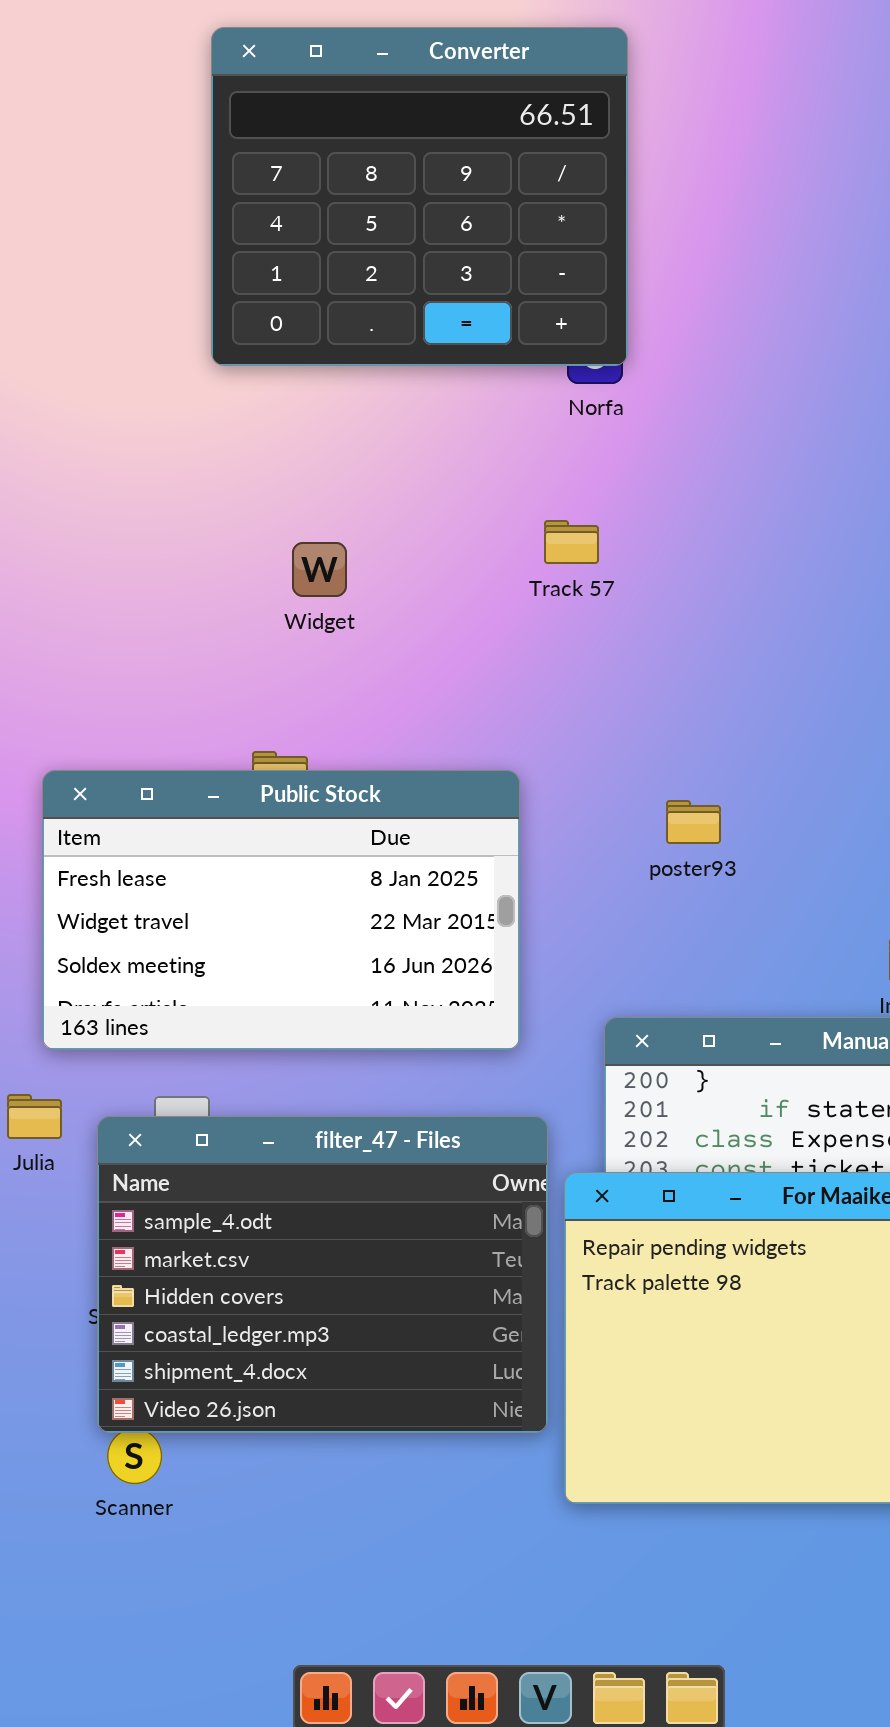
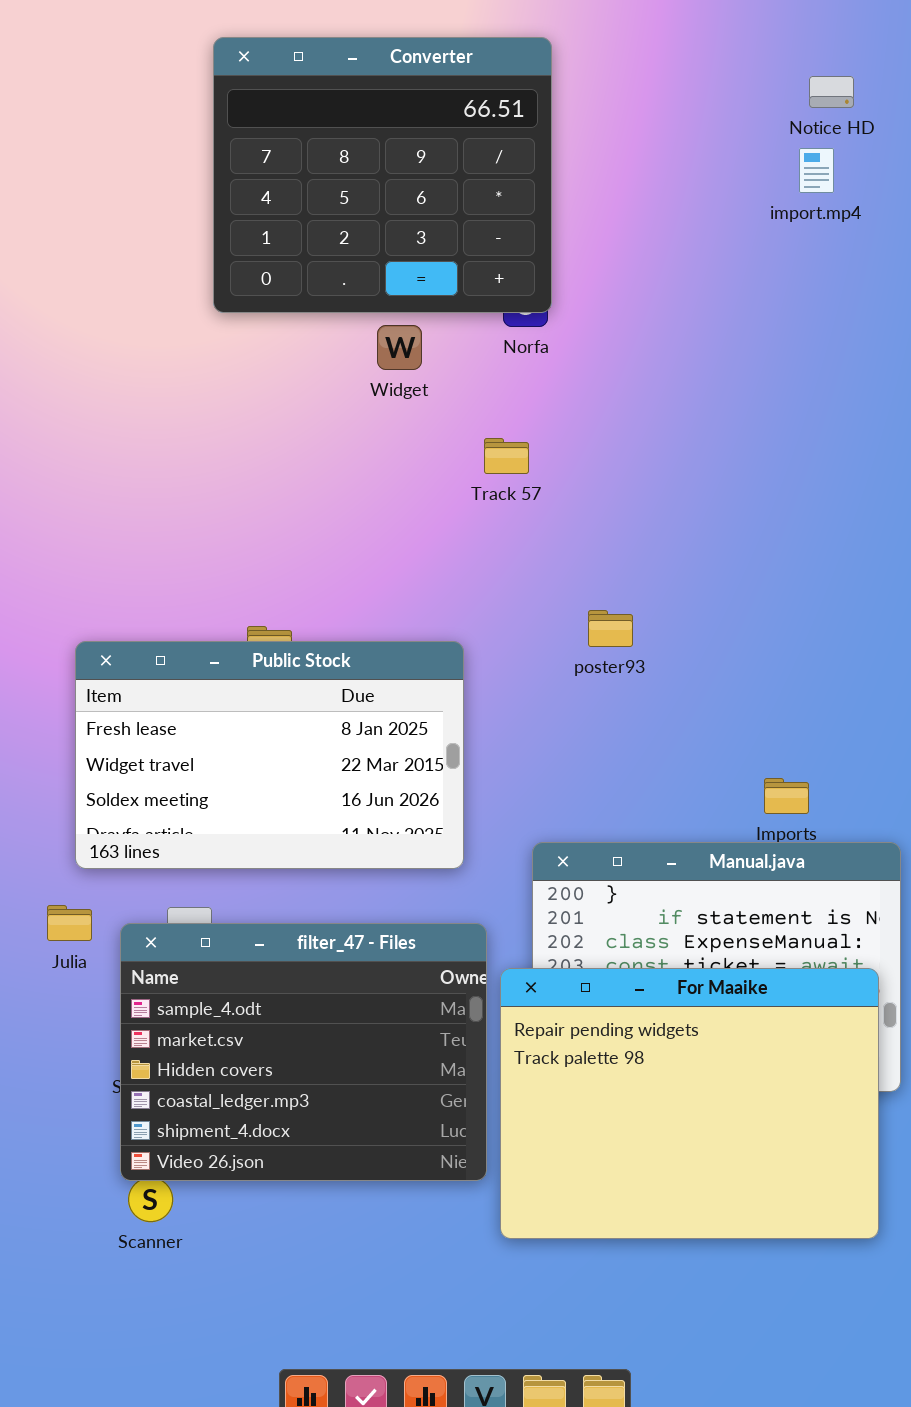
Widget: [292,542,347,597] -> [377,325,422,370], moved
poster93: [666,800,721,844] -> [588,610,633,647], moved

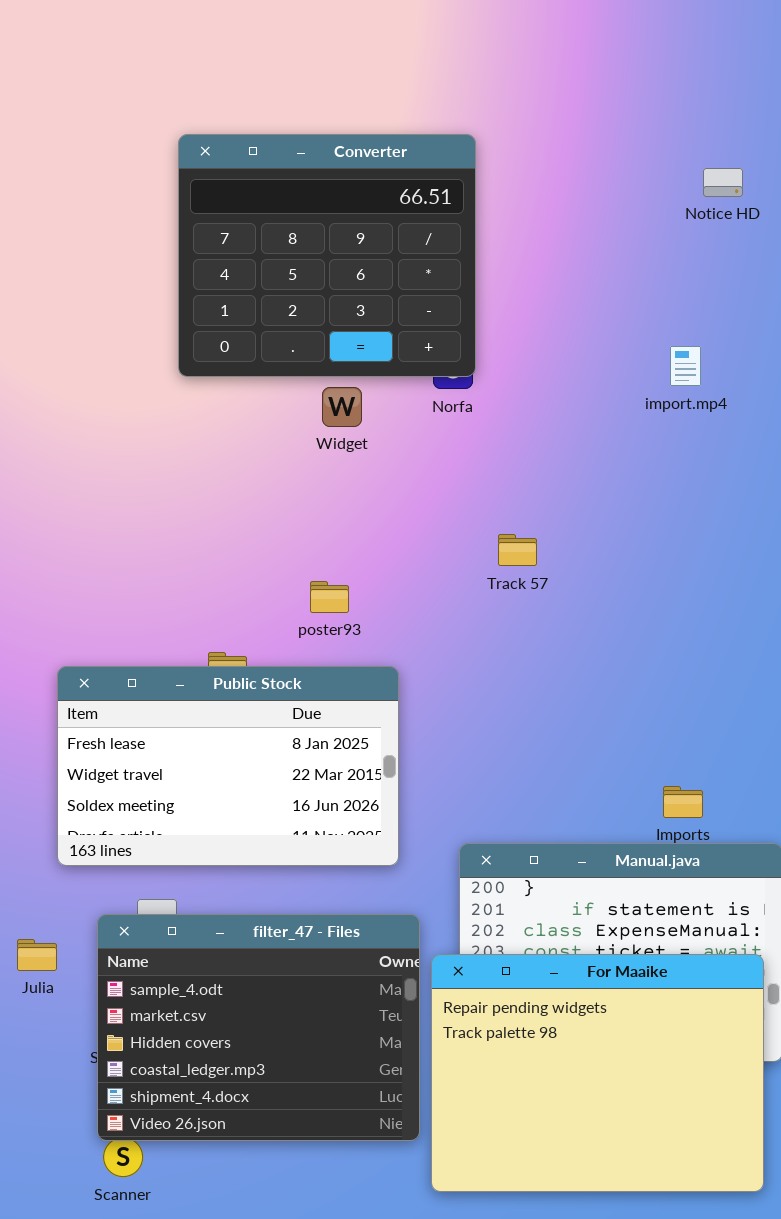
import.mp4: [799,148,834,193] -> [670,346,701,386], moved
Track 57: [484,438,529,474] -> [498,534,537,566], moved
poster93: [588,610,633,647] -> [310,581,349,613], moved
Julia: [47,905,92,941] -> [17,939,57,971], moved

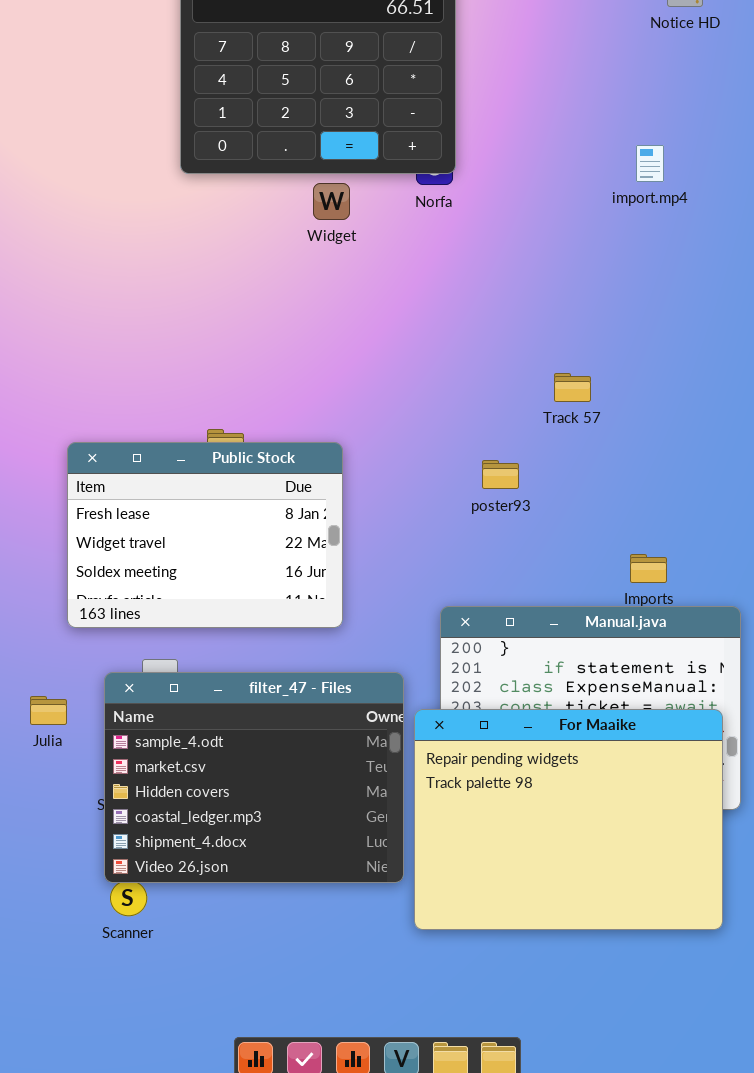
Track 57: [498,534,537,566] -> [554,373,591,402], moved
poster93: [310,581,349,613] -> [482,460,519,489], moved
Public Stock: [57,666,399,866] -> [67,442,343,628], resized

